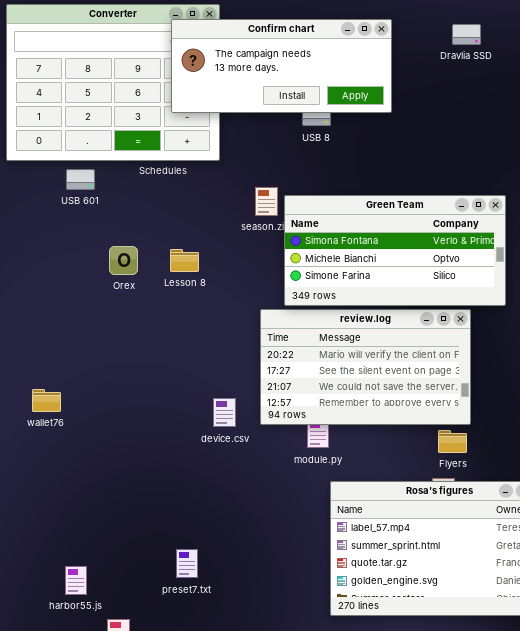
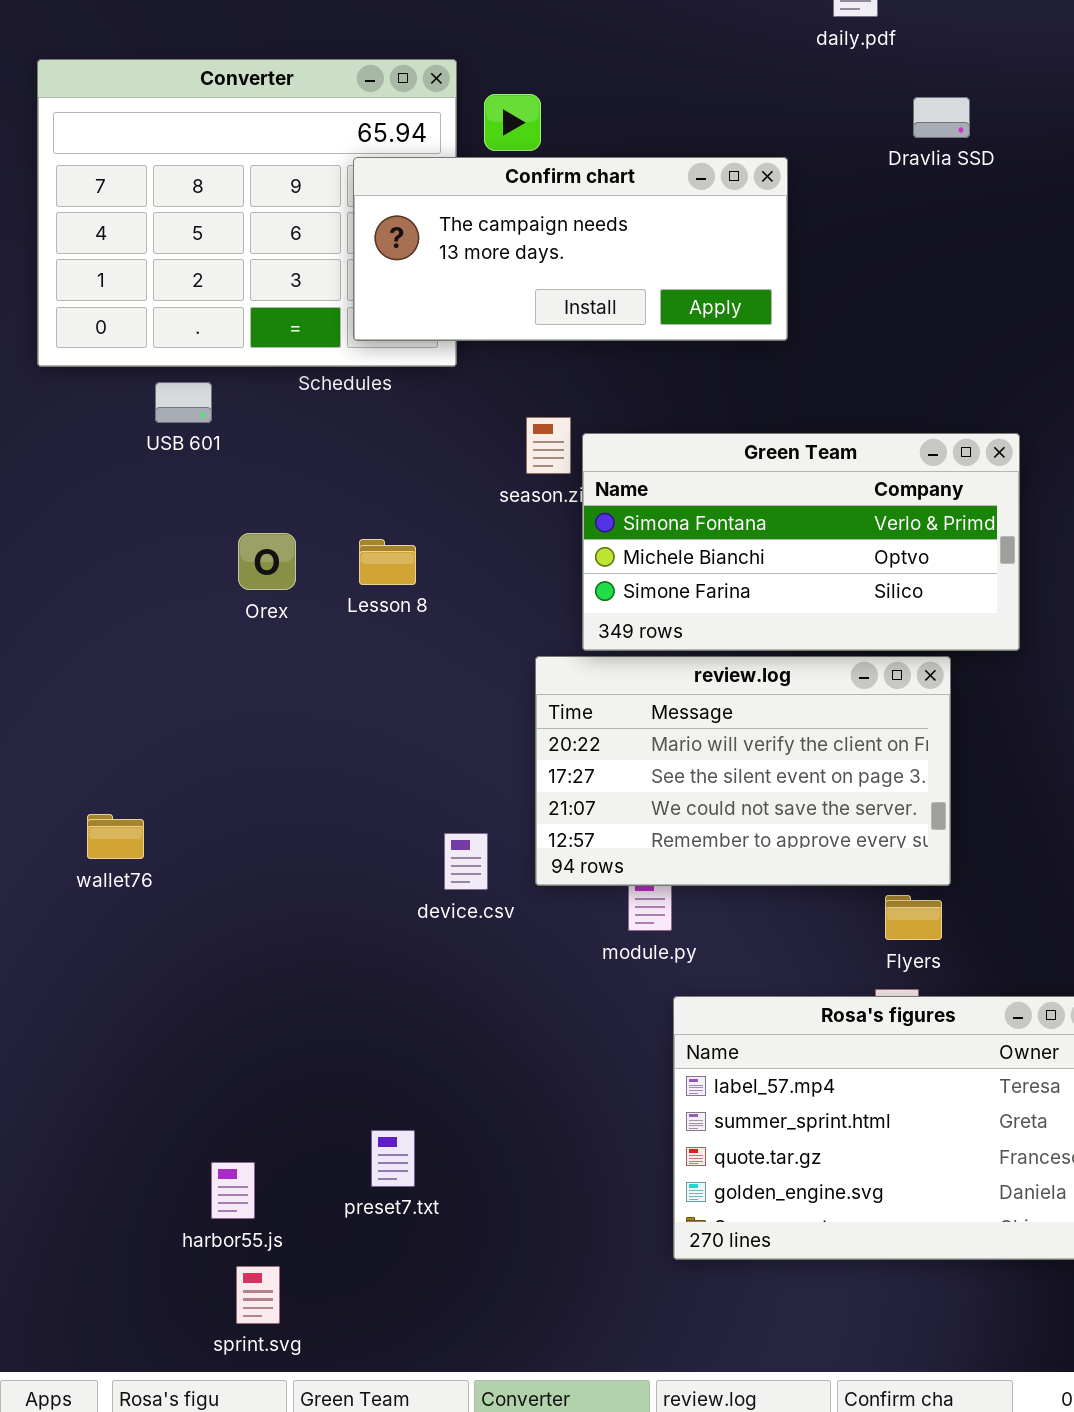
Confirm chart: [171,19,392,113] -> [353,157,788,341], moved
harbor55.js: [65,566,87,595] -> [211,1162,255,1219], moved

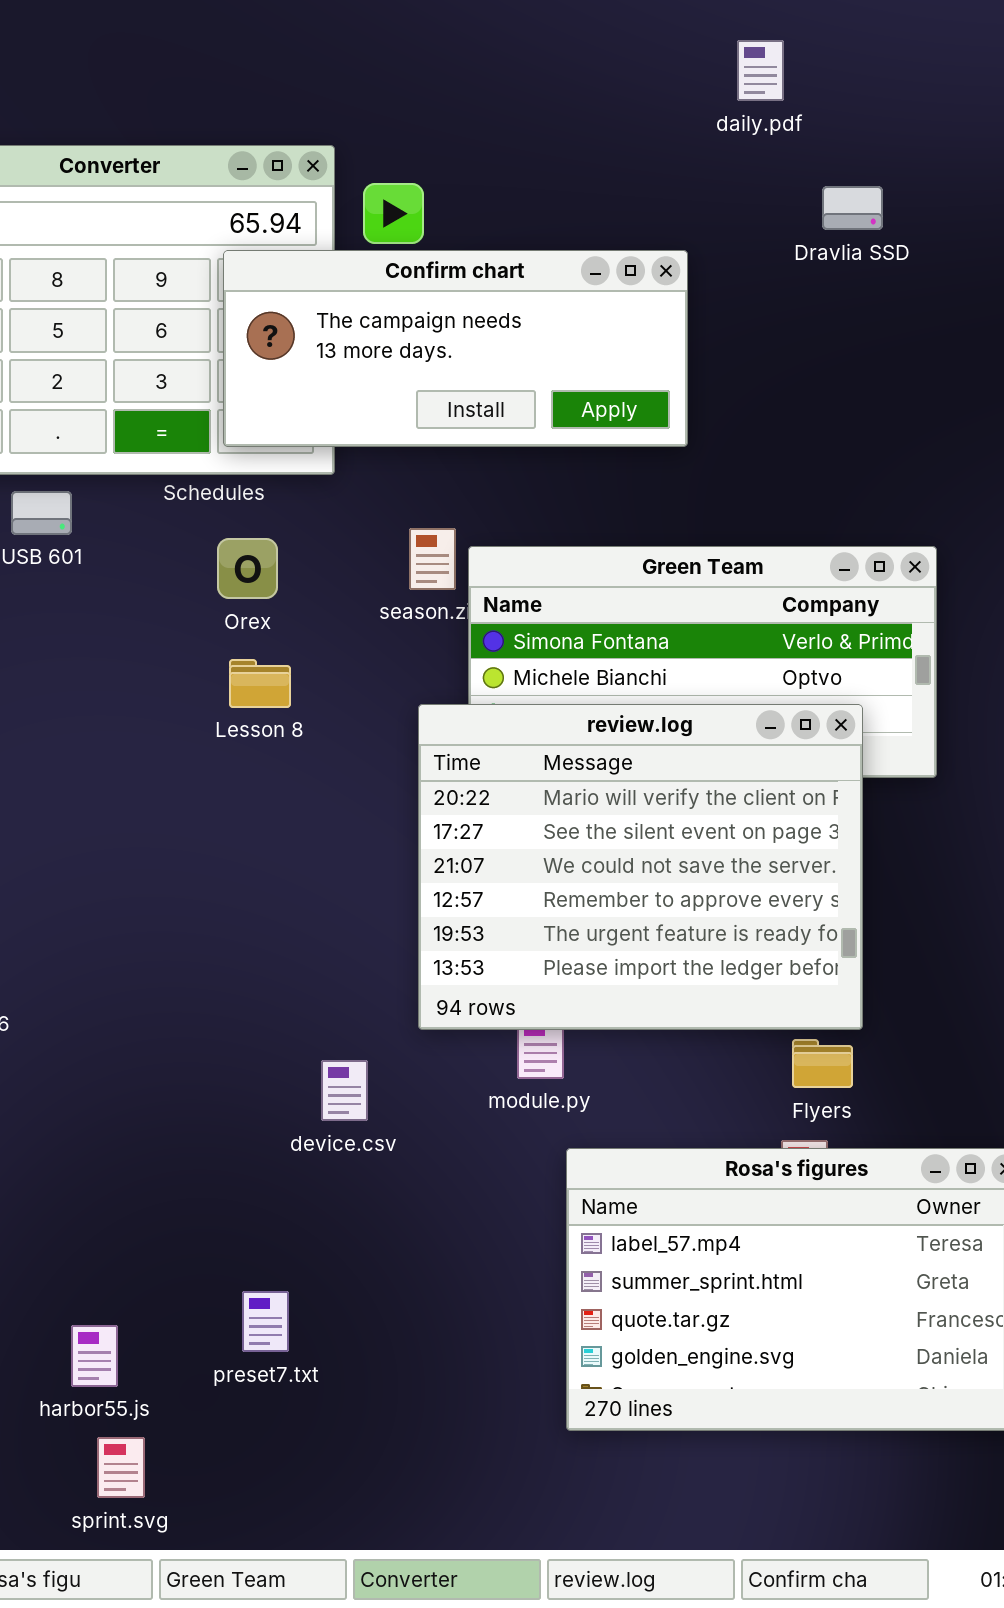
Orex: [238,533,296,590] -> [217,538,278,599], moved
review.log: [535,656,951,886] -> [418,704,863,1030], resized
device.csv: [444,833,488,890] -> [321,1060,368,1121], moved

